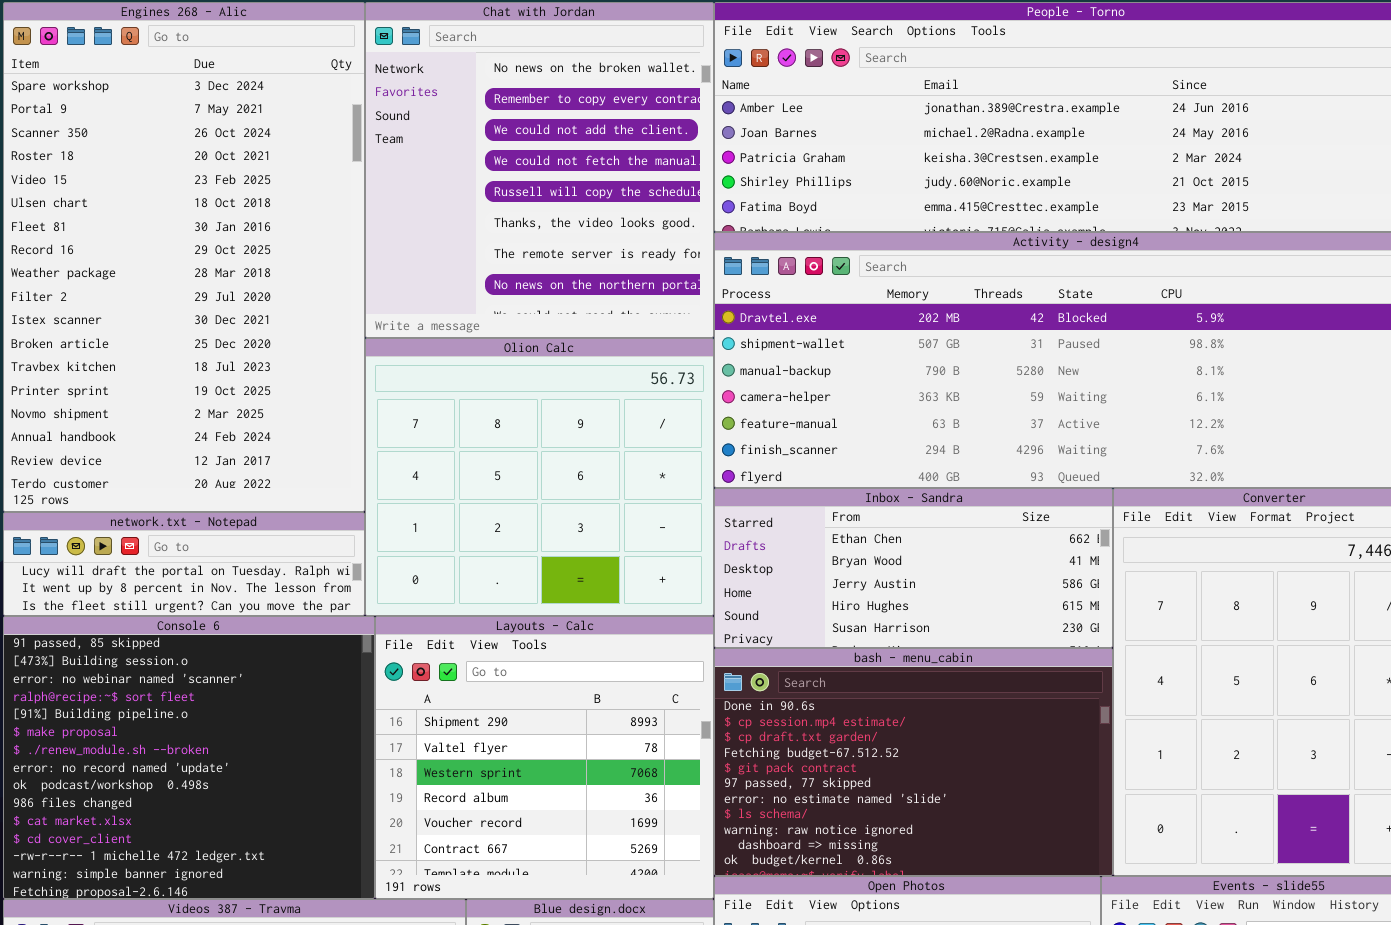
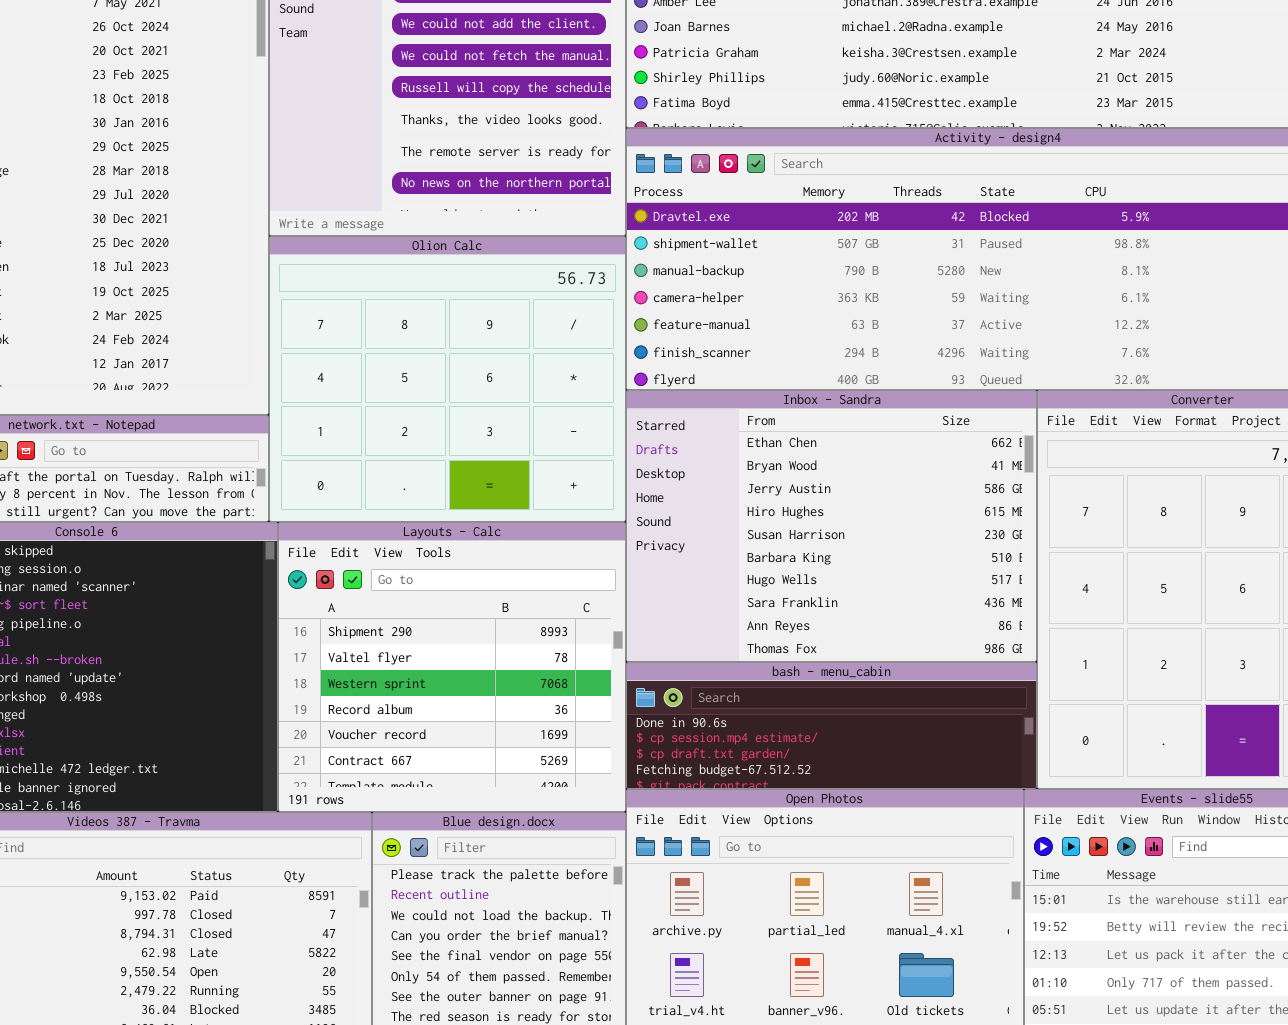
Inbox - Sandra: [714,488,1113,648] -> [626,390,1037,662], resized
bash - menu_cabin: [714,648,1113,876] -> [626,662,1037,789], resized

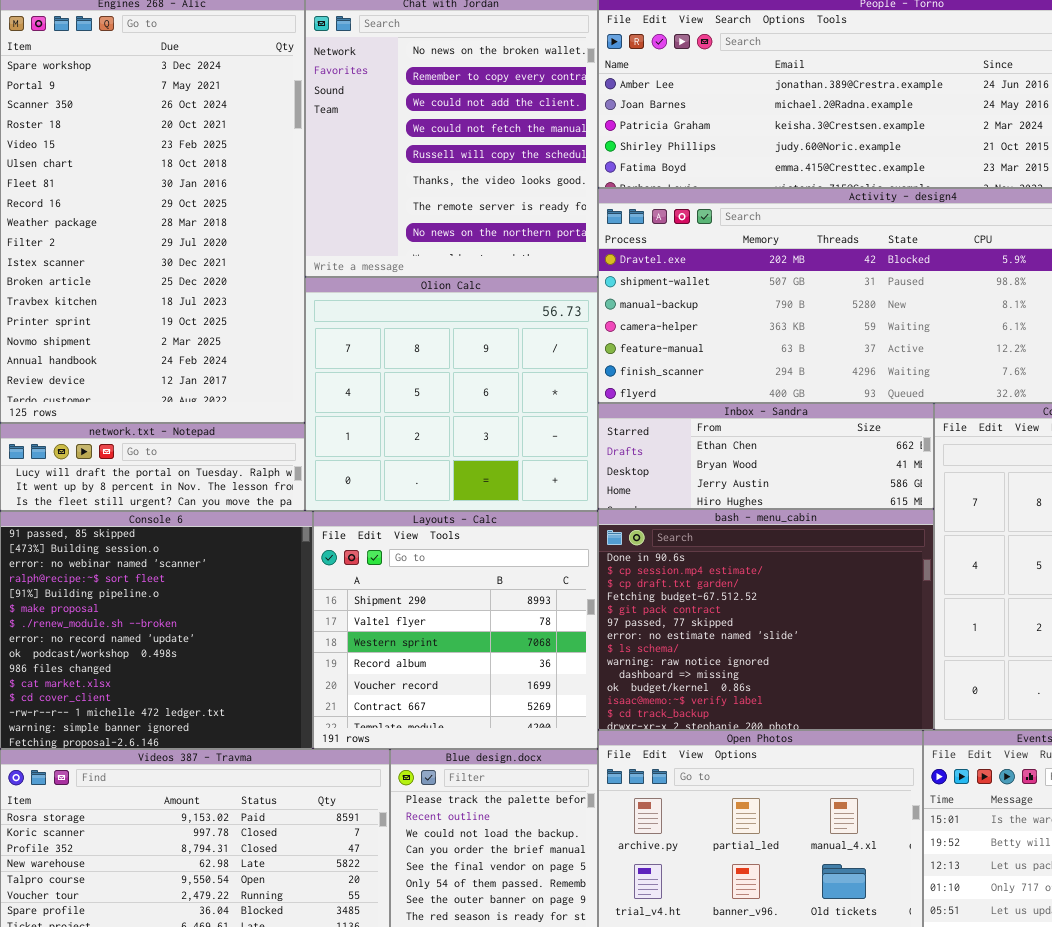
Inbox - Sandra: [626,390,1037,662] -> [598,403,934,509], resized
bash - menu_cabin: [626,662,1037,789] -> [598,509,934,730], resized

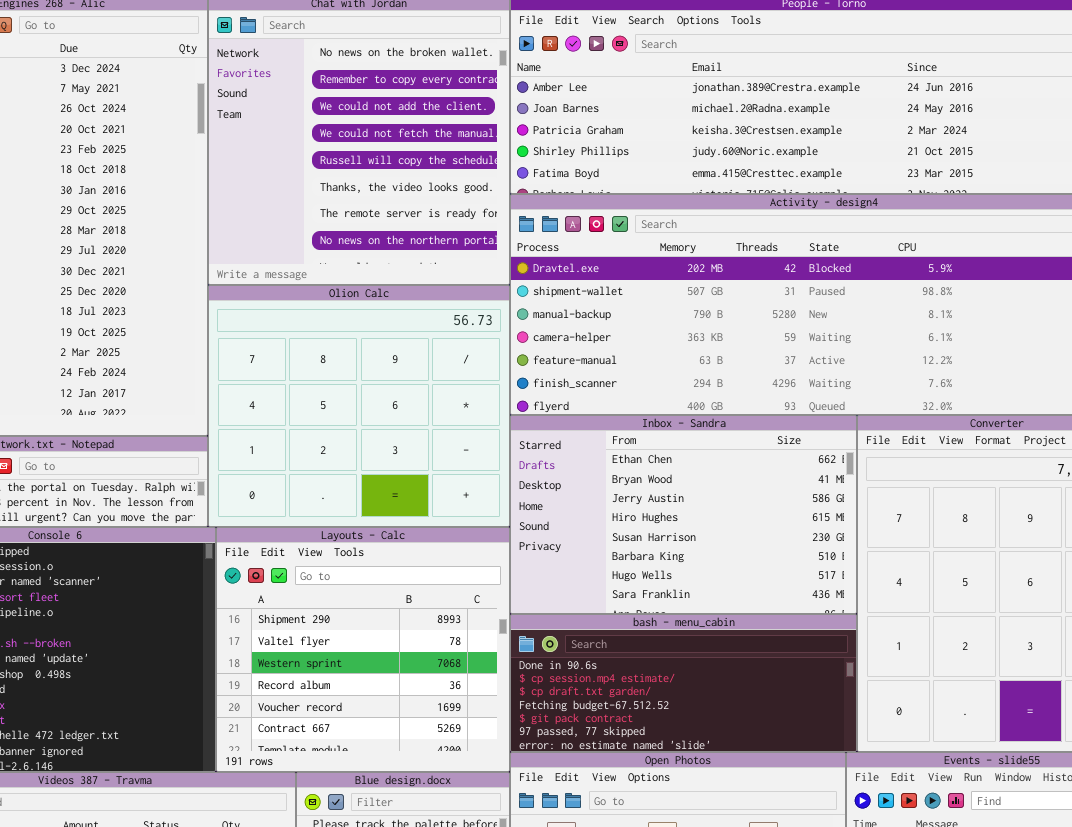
Inbox - Sandra: [598,403,934,509] -> [510,415,857,614], resized
bash - menu_cabin: [598,509,934,730] -> [510,614,857,752], resized

